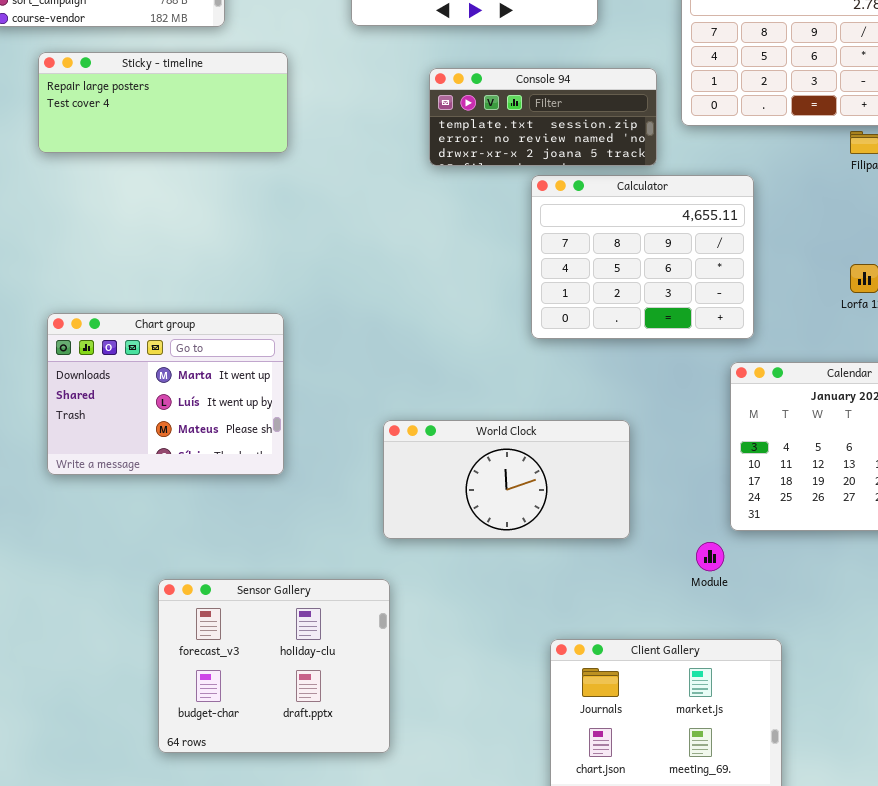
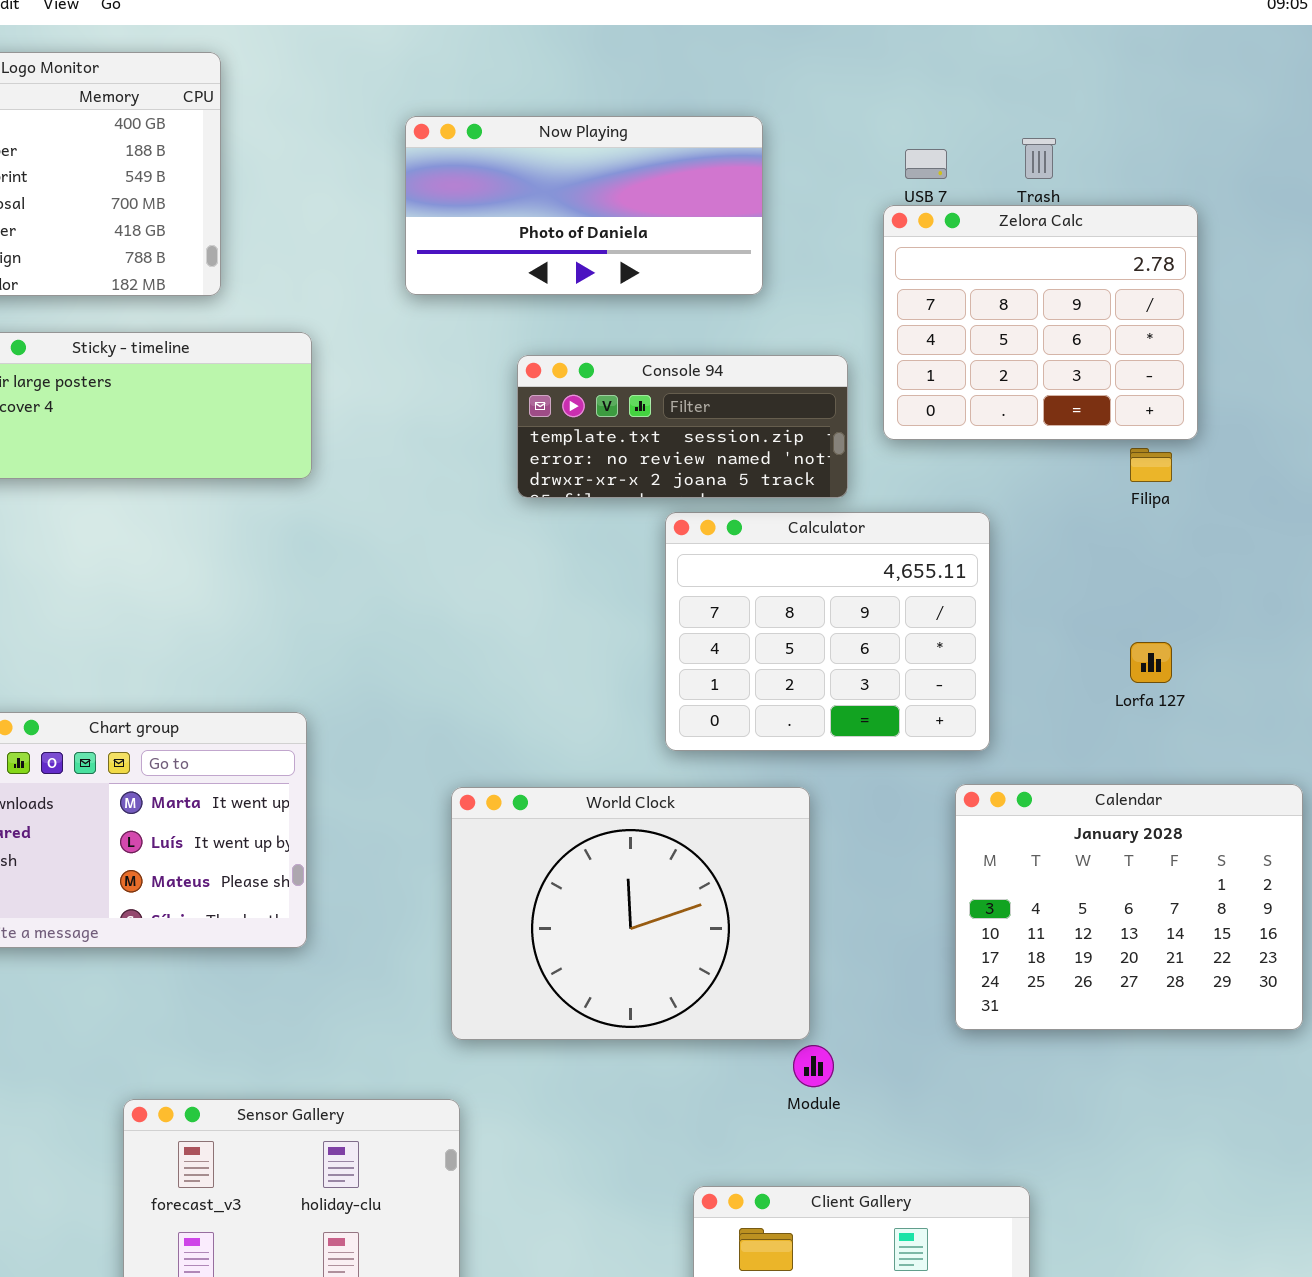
World Clock: [383,420,630,539] -> [451,787,810,1040], resized
Module: [696,542,724,571] -> [793,1045,834,1087], moved

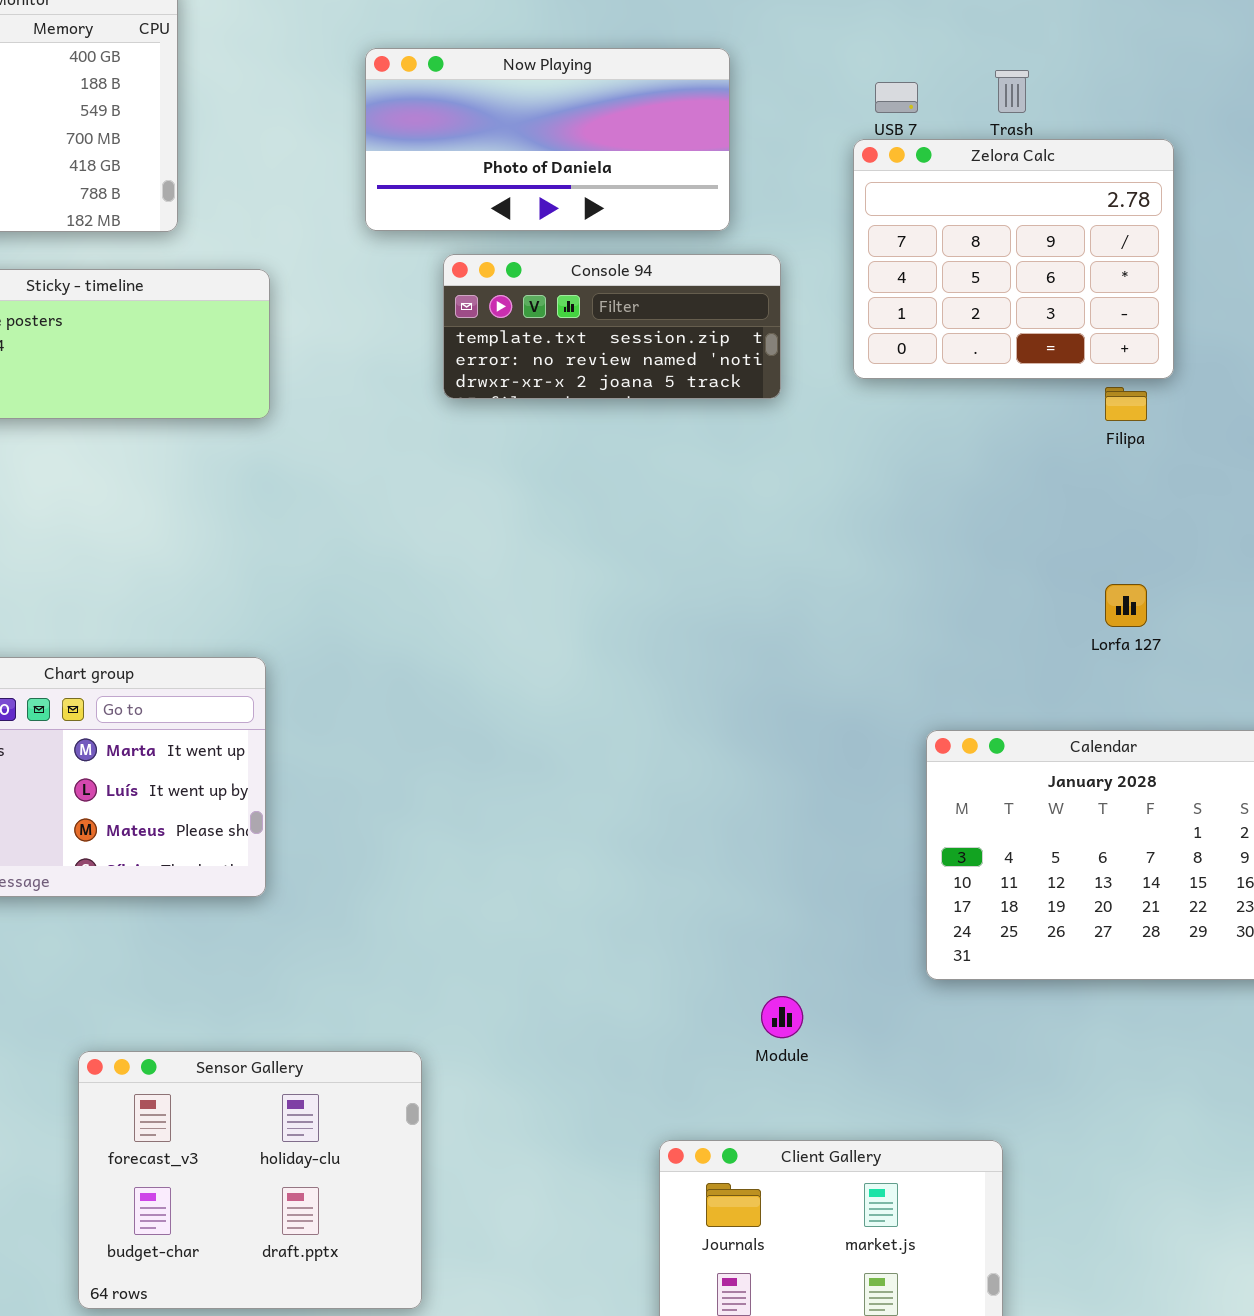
Console 94: [517,355,848,498] -> [443,254,781,399], moved
Calculator: [665,512,990,751] -> none, closed
World Clock: [451,787,810,1040] -> none, closed

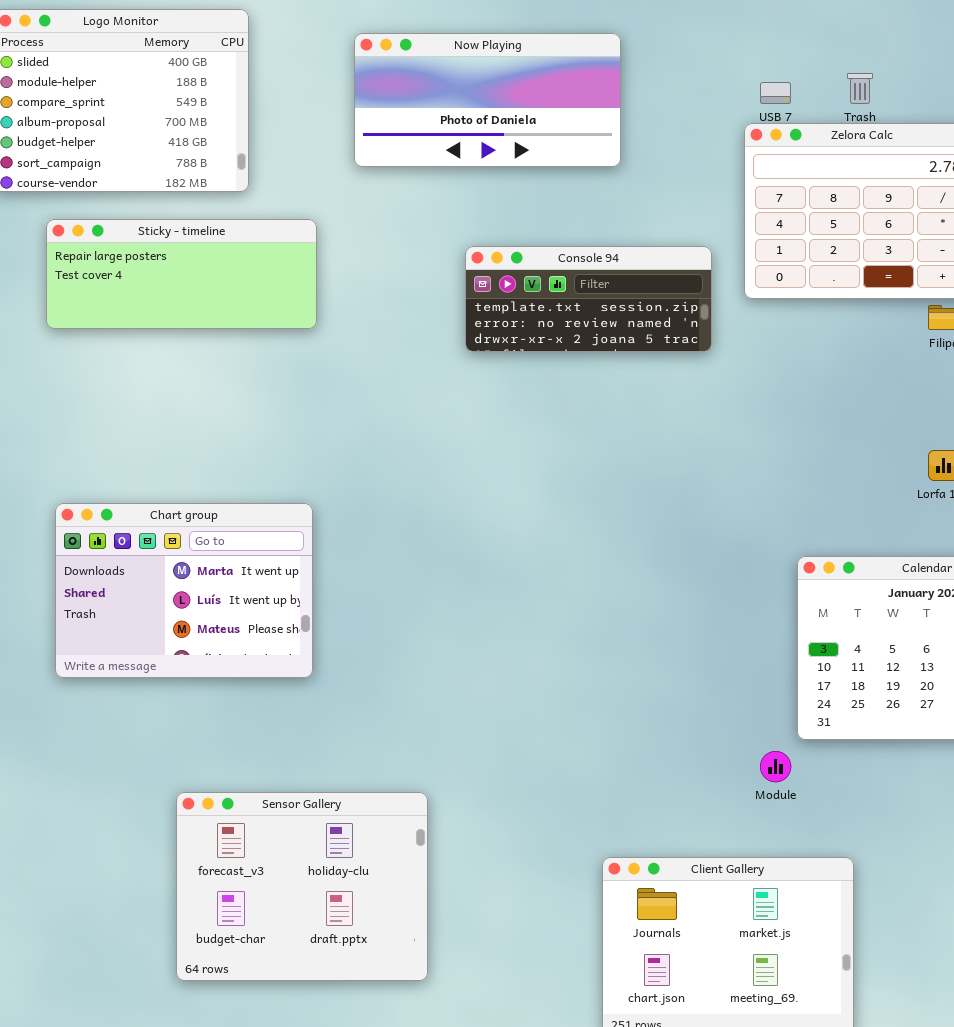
Now Playing: [365,48,730,231] -> [354,33,621,167], moved
Console 94: [443,254,781,399] -> [465,246,712,352], moved
Module: [761,996,803,1038] -> [760,751,791,782], moved

